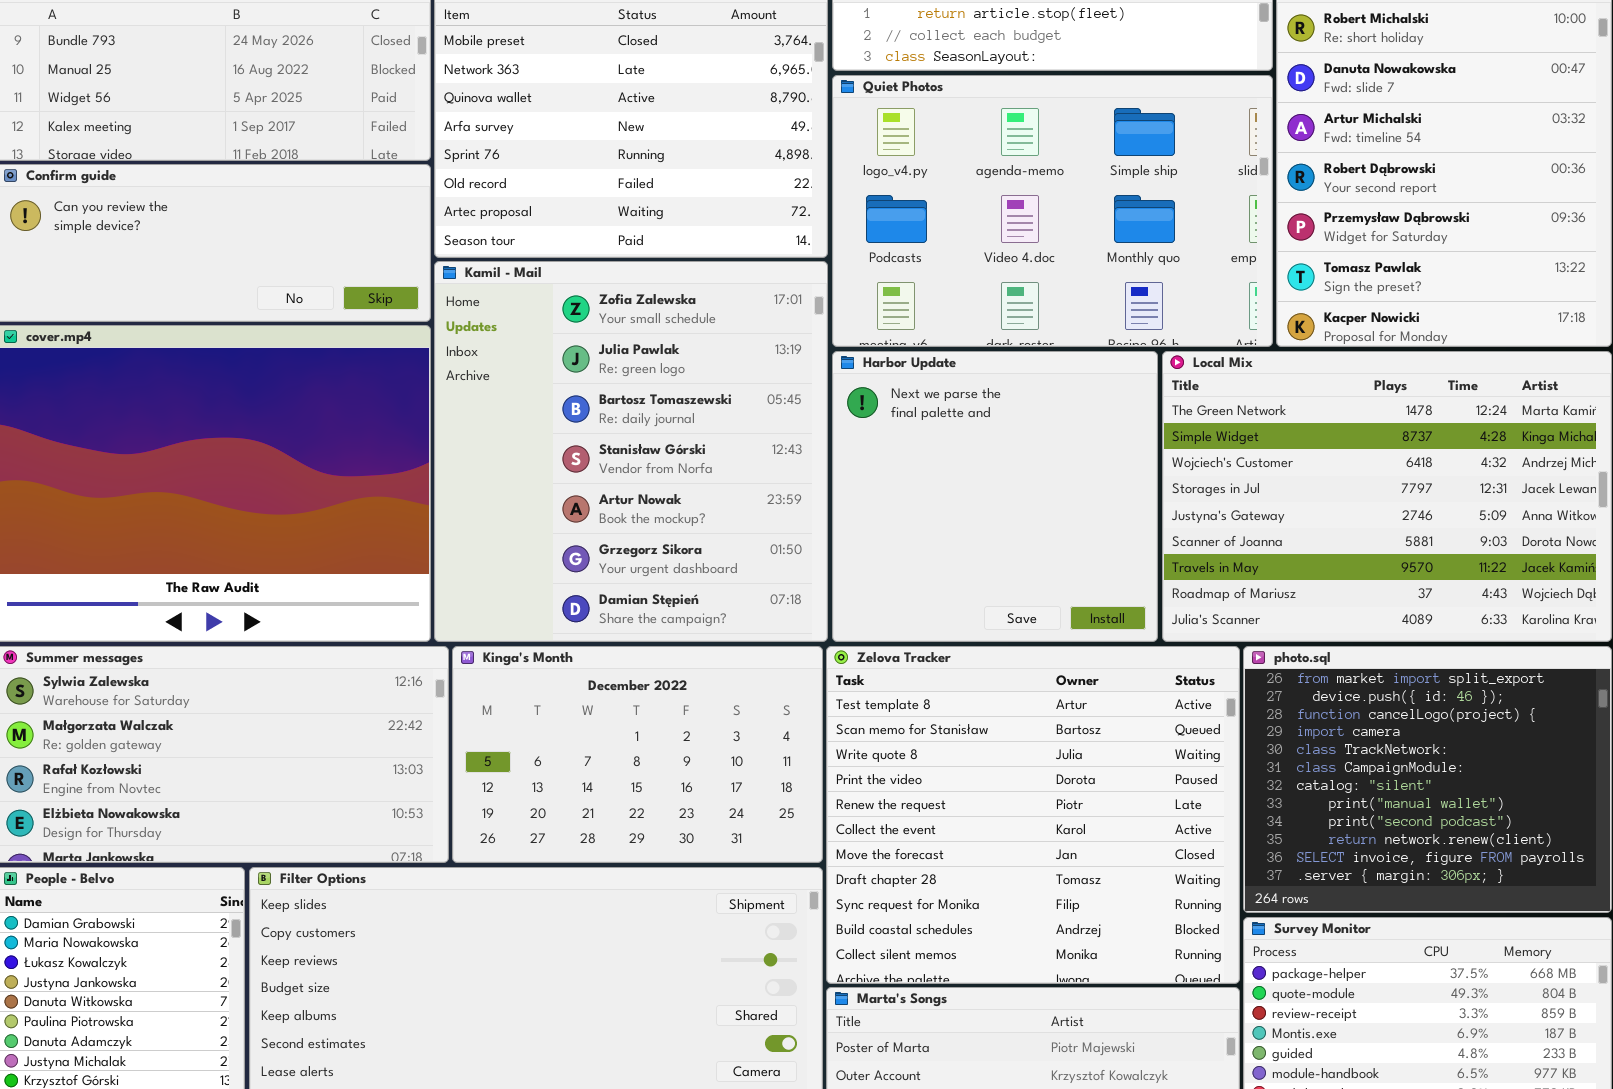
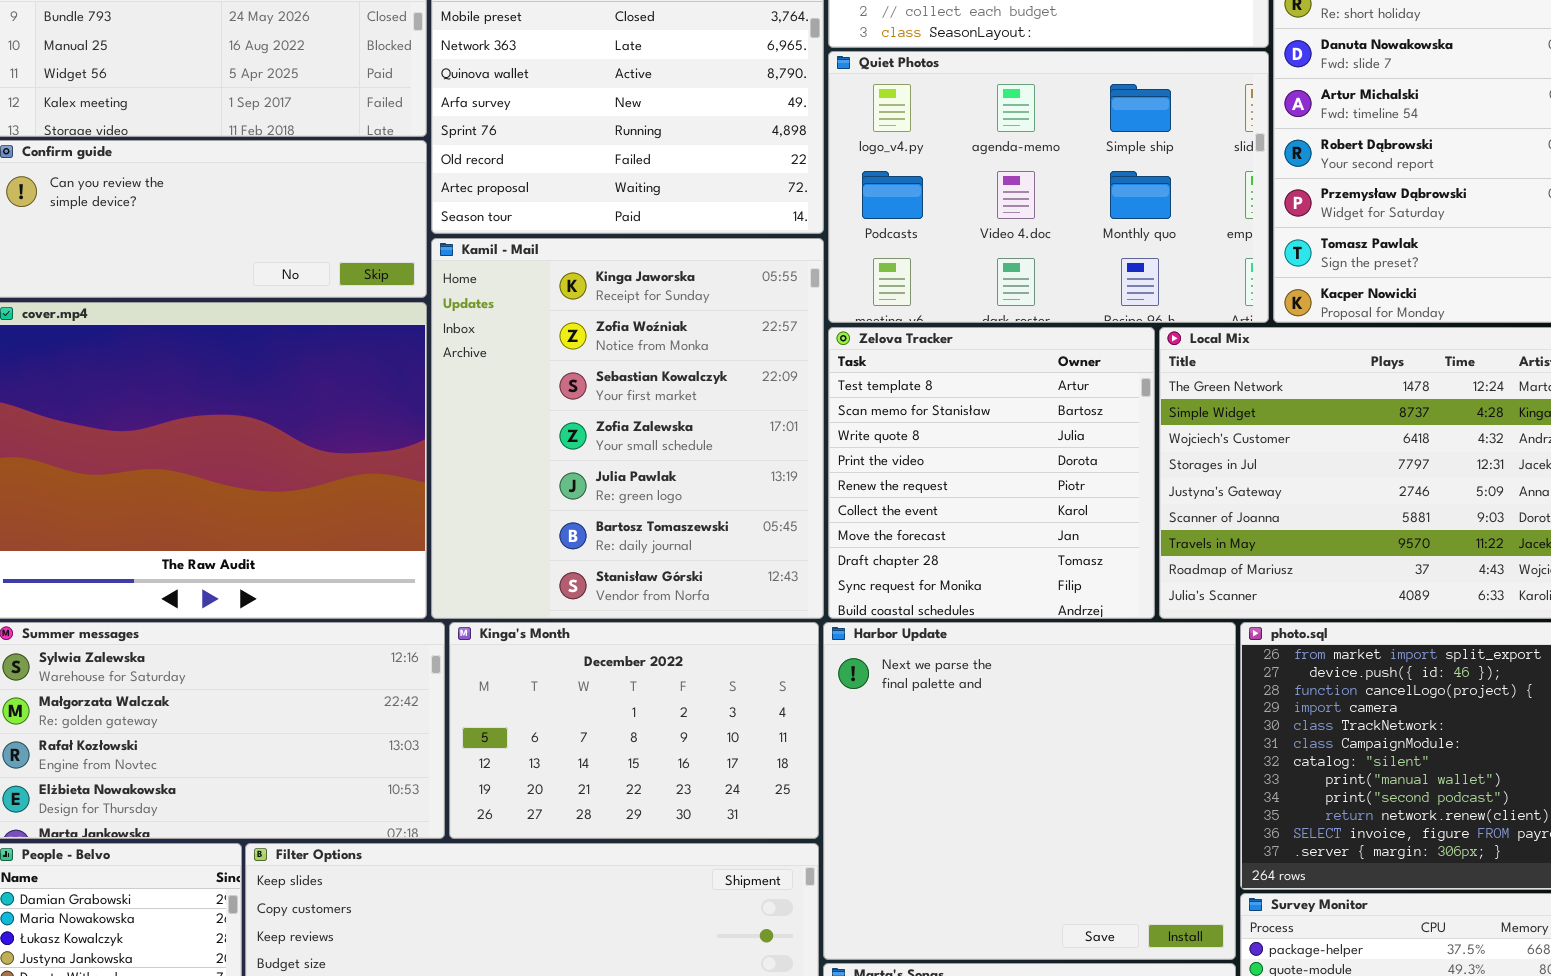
Kamil - Mail: [434,261,828,642] -> [431,238,824,619], scrolled up 3 rows
Harbor Update: [832,351,1158,642] -> [823,622,1236,960], moved, resized
Zelova Tracker: [826,646,1240,984] -> [828,327,1155,619], moved, resized

